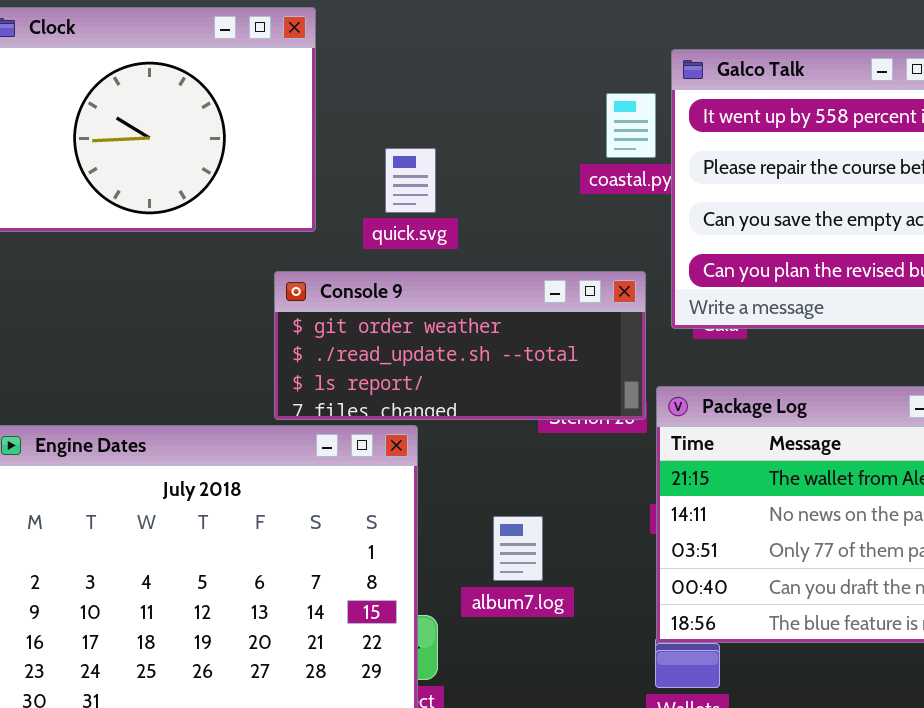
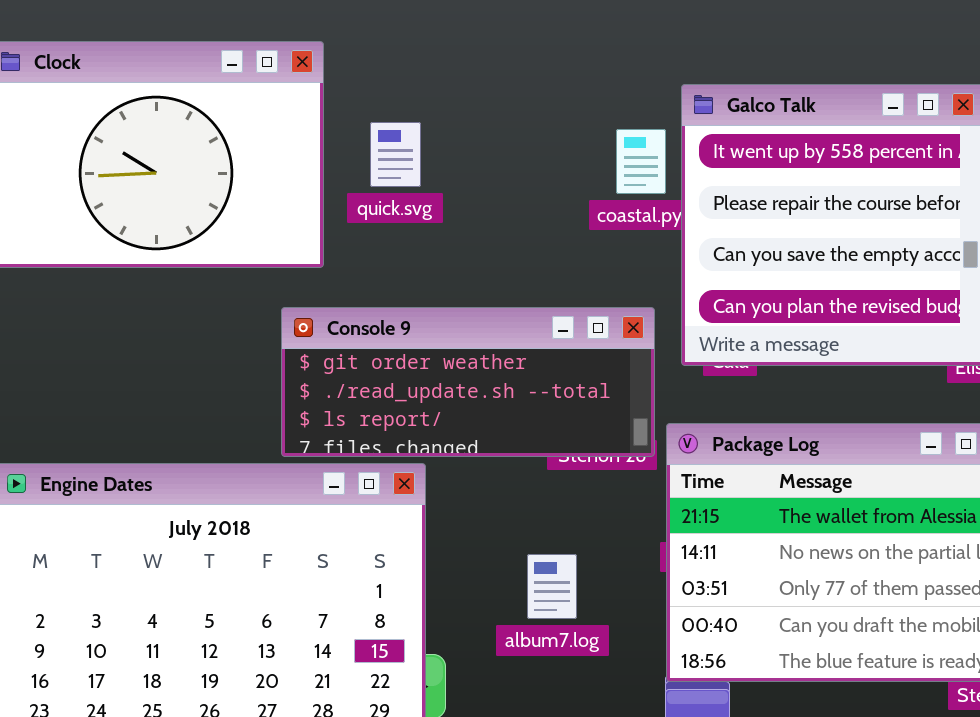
quick.svg: [385,148,436,213] -> [370,122,421,187], moved
album7.log: [493,516,543,581] -> [527,554,577,619], moved

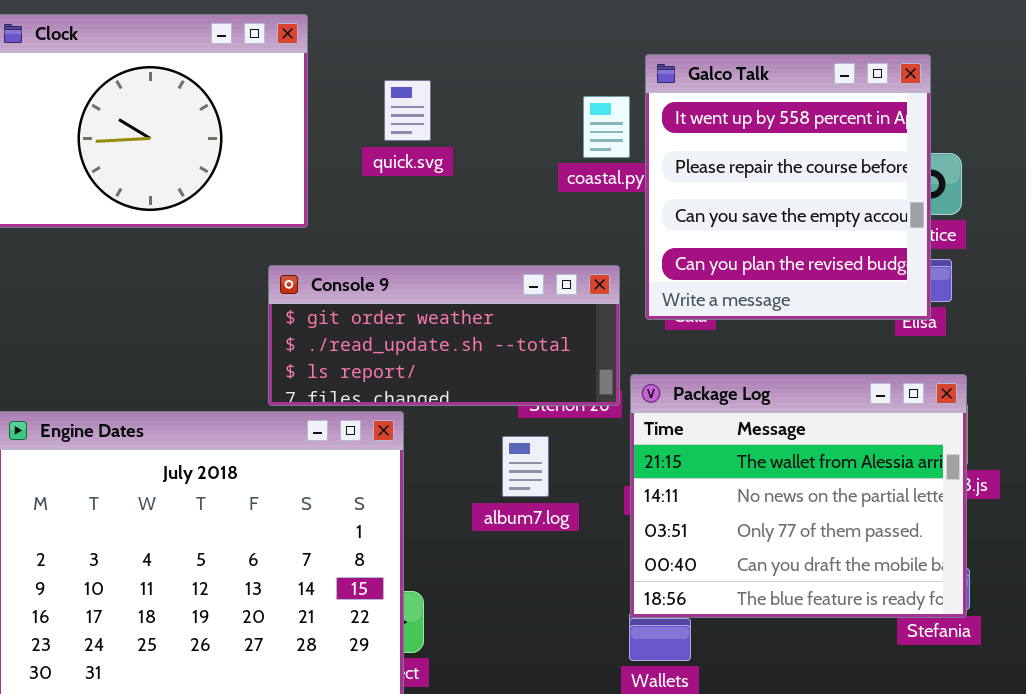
quick.svg: [370,122,421,187] -> [384,80,431,141], moved
album7.log: [527,554,577,619] -> [502,436,549,497], moved

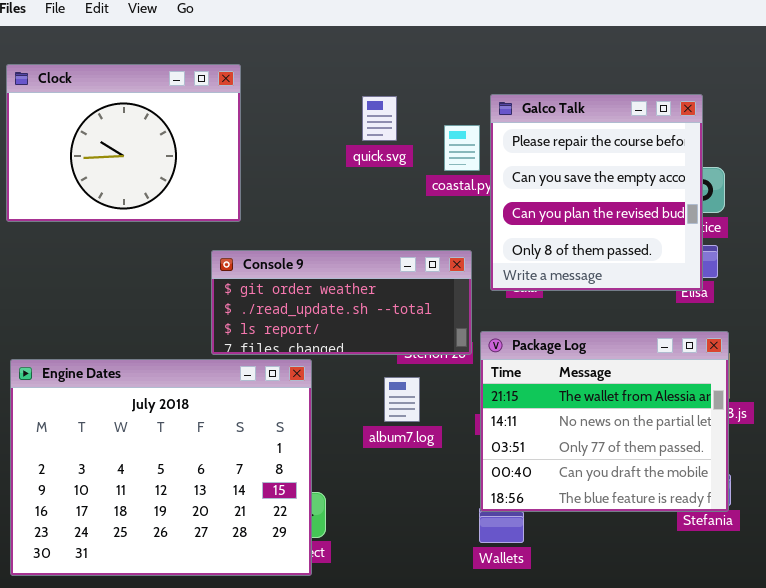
Galco Talk: [645,54,931,320] -> [490,94,703,291], scrolled down 1 row
quick.svg: [384,80,431,141] -> [362,96,397,141], moved

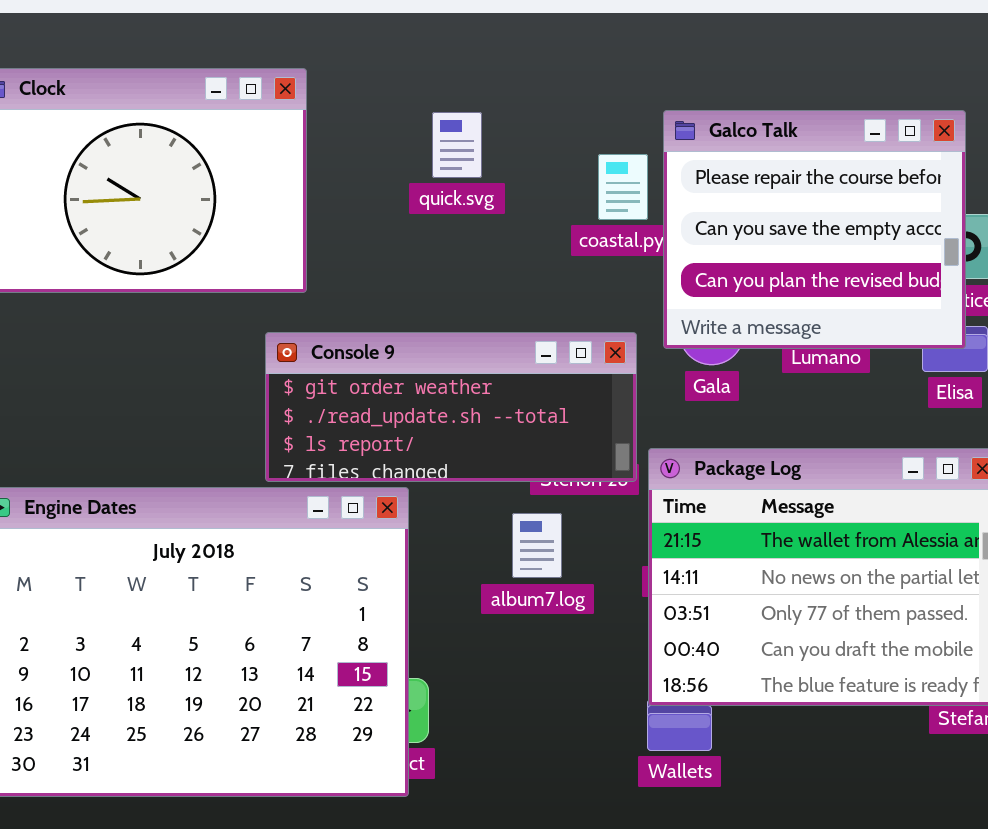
Galco Talk: [490,94,703,291] -> [663,110,966,349], resized
quick.svg: [362,96,397,141] -> [432,112,482,178], moved

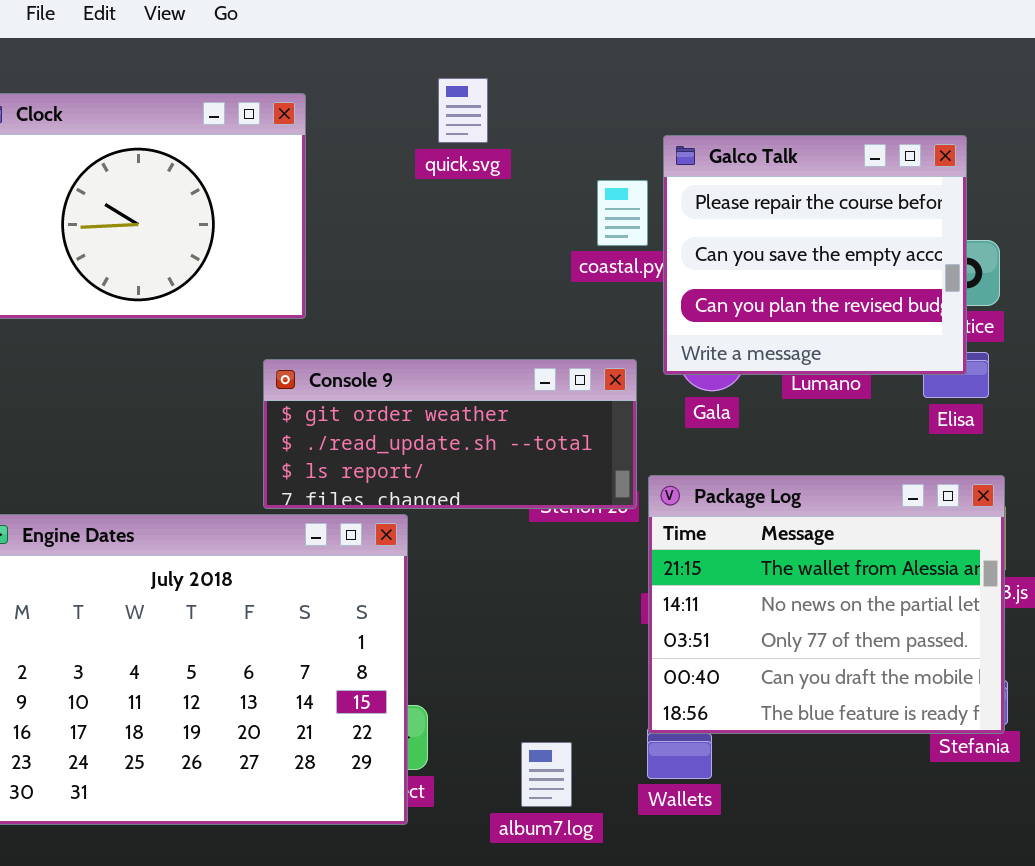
quick.svg: [432,112,482,178] -> [438,78,488,143], moved
album7.log: [512,513,562,578] -> [521,742,572,807], moved

